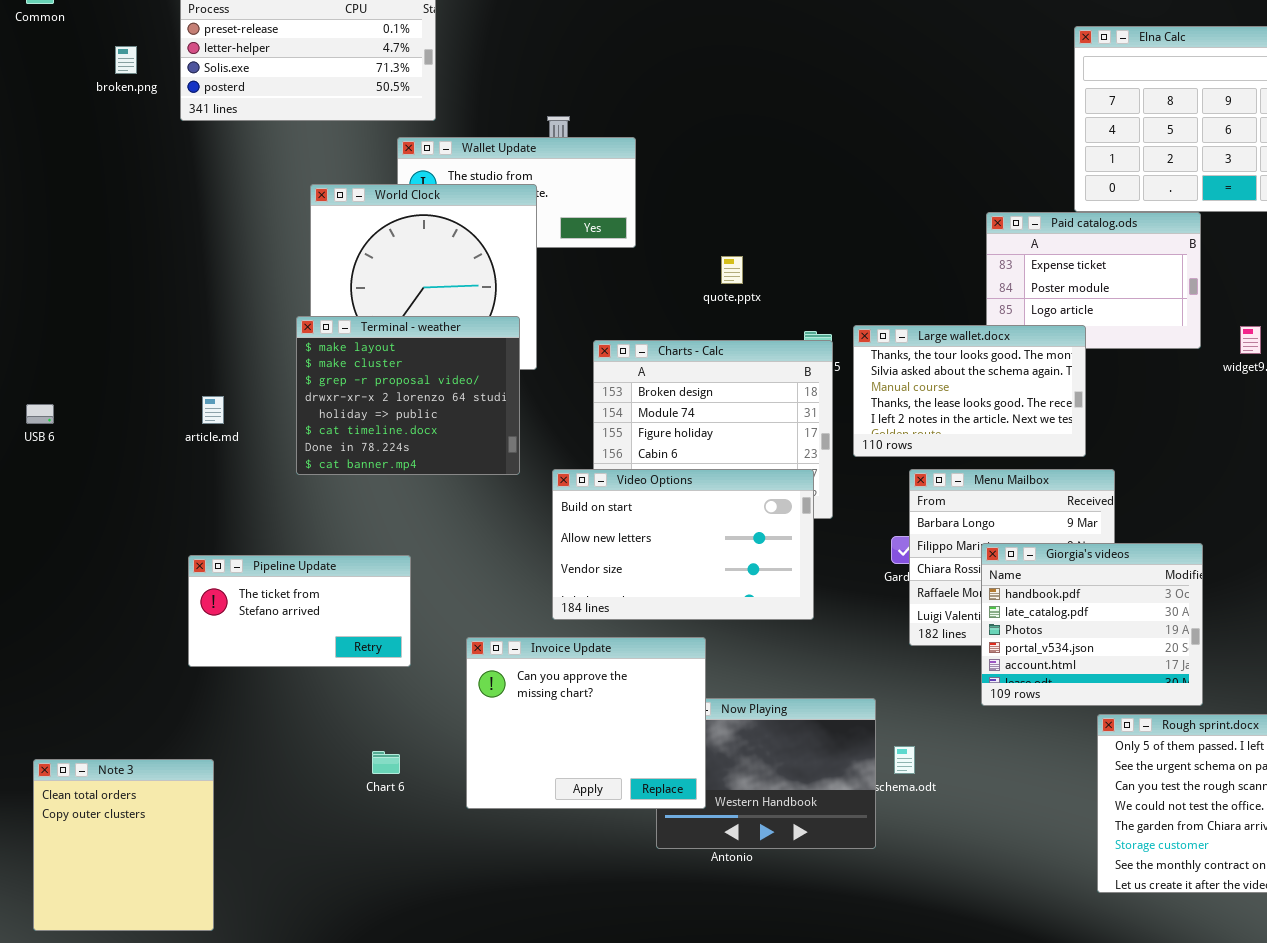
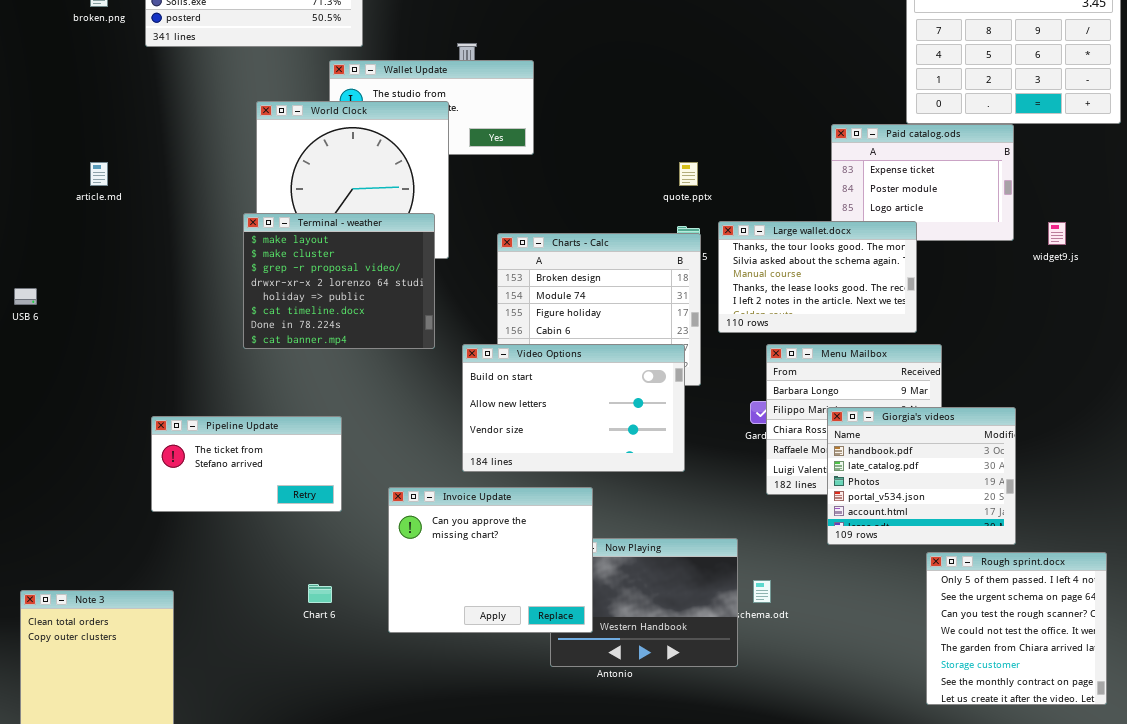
quote.pptx: [721,256,743,284] -> [679,162,698,186], moved
article.md: [202,396,224,424] -> [90,162,108,186], moved

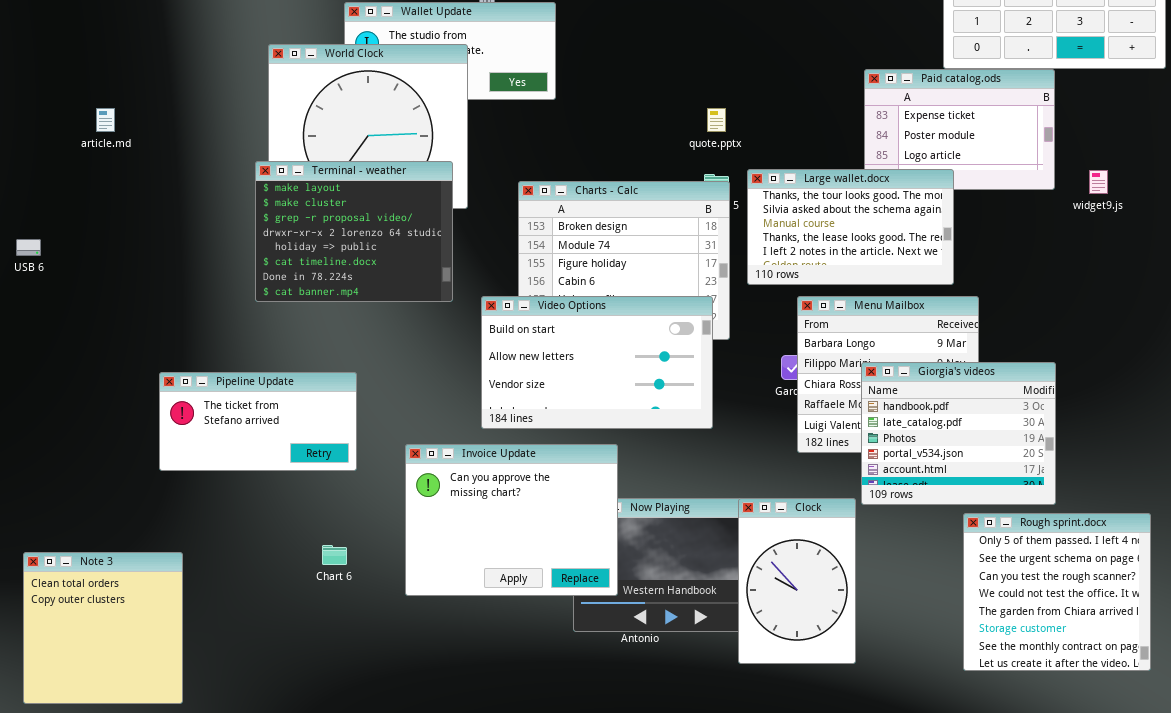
Clock: none -> [738,498,856,664], opened

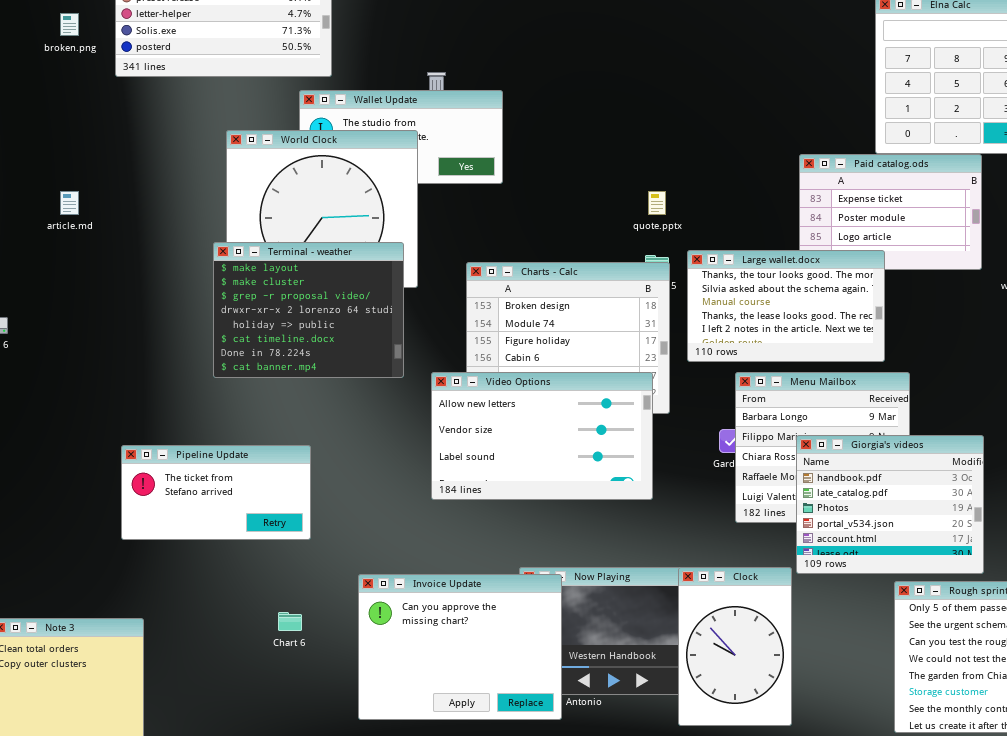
Video Options: [481,296,713,429] -> [431,372,653,500], scrolled down 1 row
Invoice Update: [405,444,618,596] -> [358,574,562,720], moved

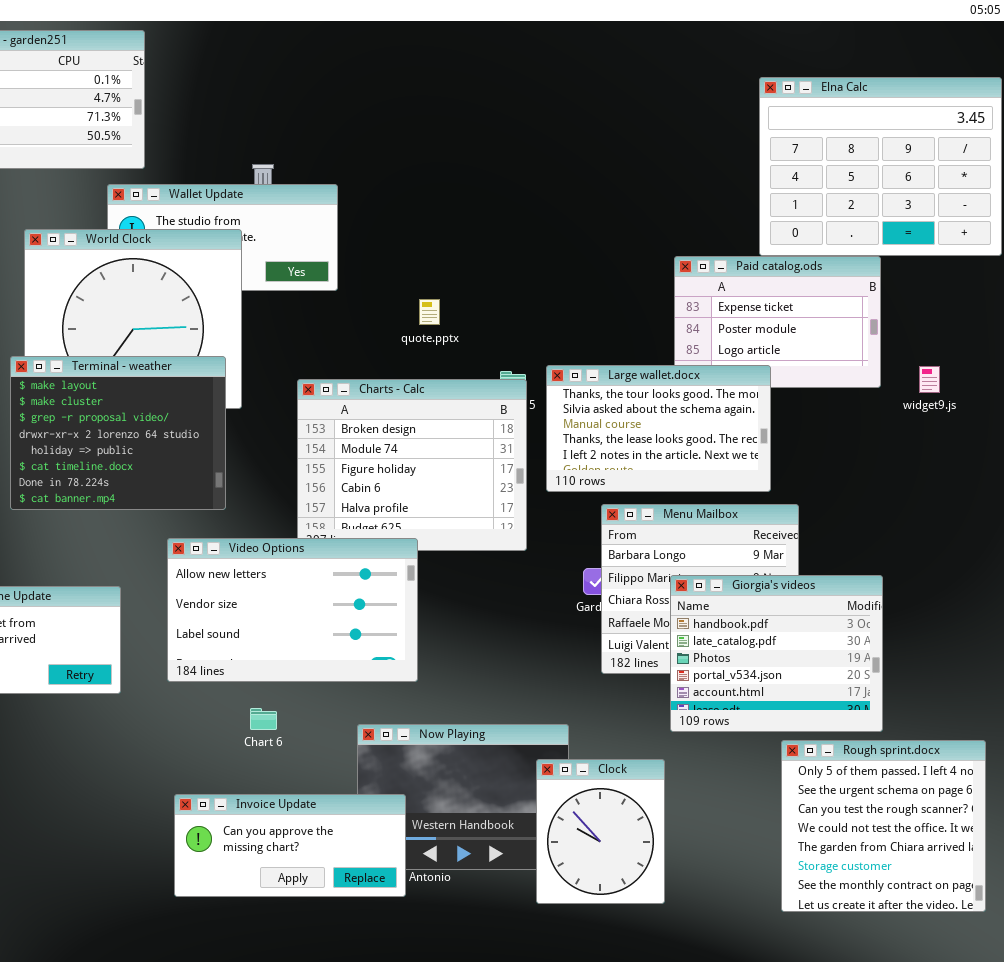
quote.pptx: [648,191,666,215] -> [419,299,440,325], moved
Video Options: [431,372,653,500] -> [167,538,418,682], moved
Clock: [678,567,792,726] -> [536,759,665,904], resized
Invoice Update: [358,574,562,720] -> [174,794,406,897], resized
Chart 6: [278,612,302,631] -> [250,708,277,730], moved

